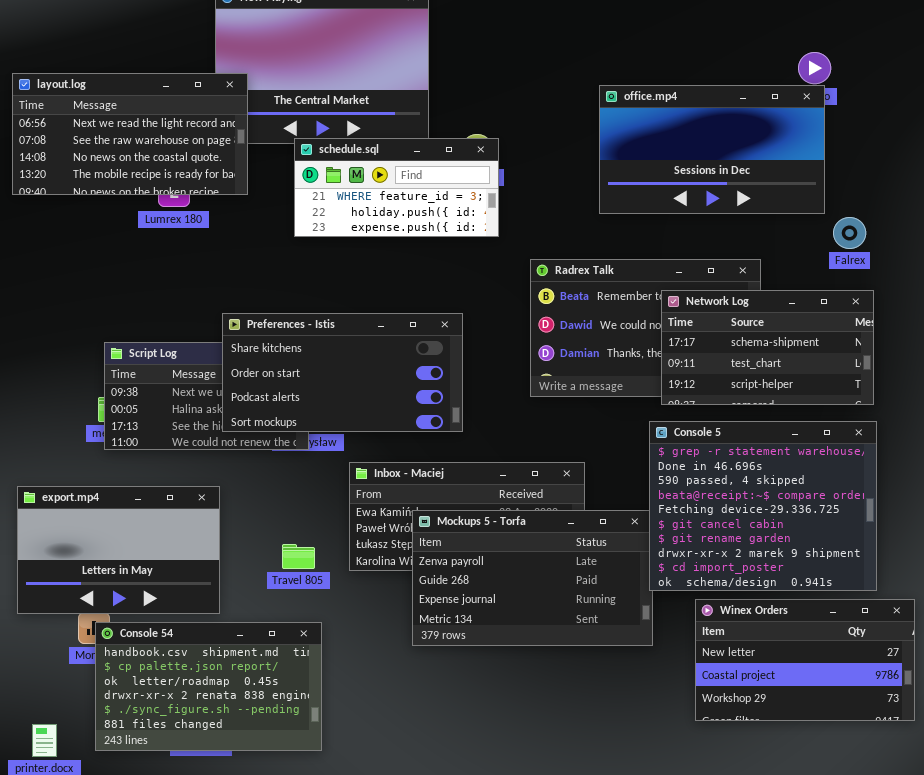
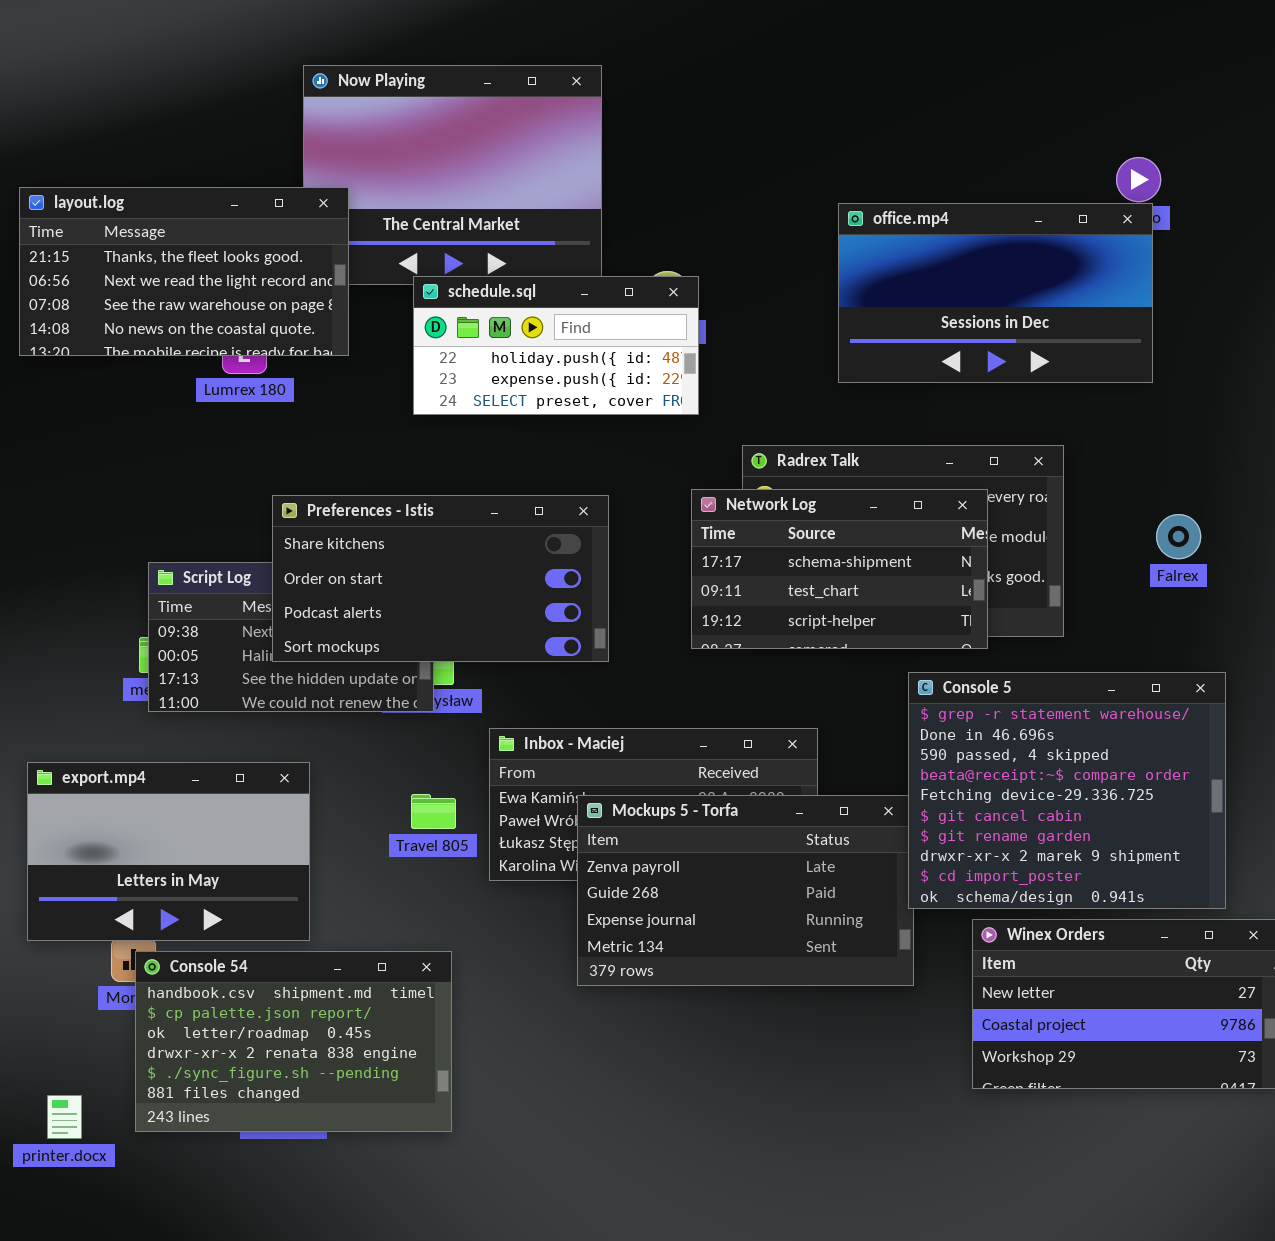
layout.log: [12,73,248,195] -> [19,187,349,356], scrolled up 1 row
schedule.sql: [294,138,499,237] -> [413,276,699,415], scrolled down 1 row
Falrex: [833,217,866,249] -> [1156,514,1201,559], moved
Network Log: [661,290,874,405] -> [691,489,988,649], moved
Preferences - Istis: [222,313,463,432] -> [272,495,609,662], moved
Travel 805: [282,544,315,569] -> [411,794,456,829], moved

